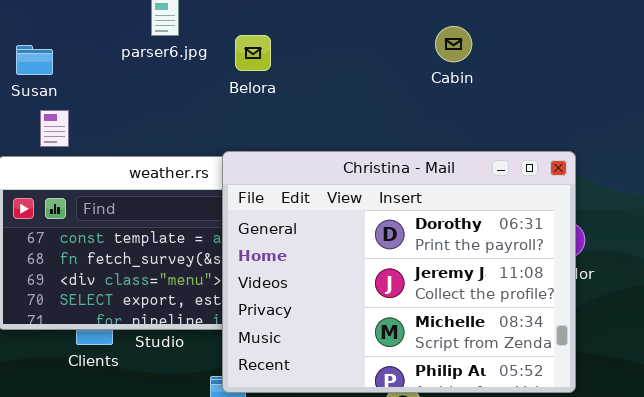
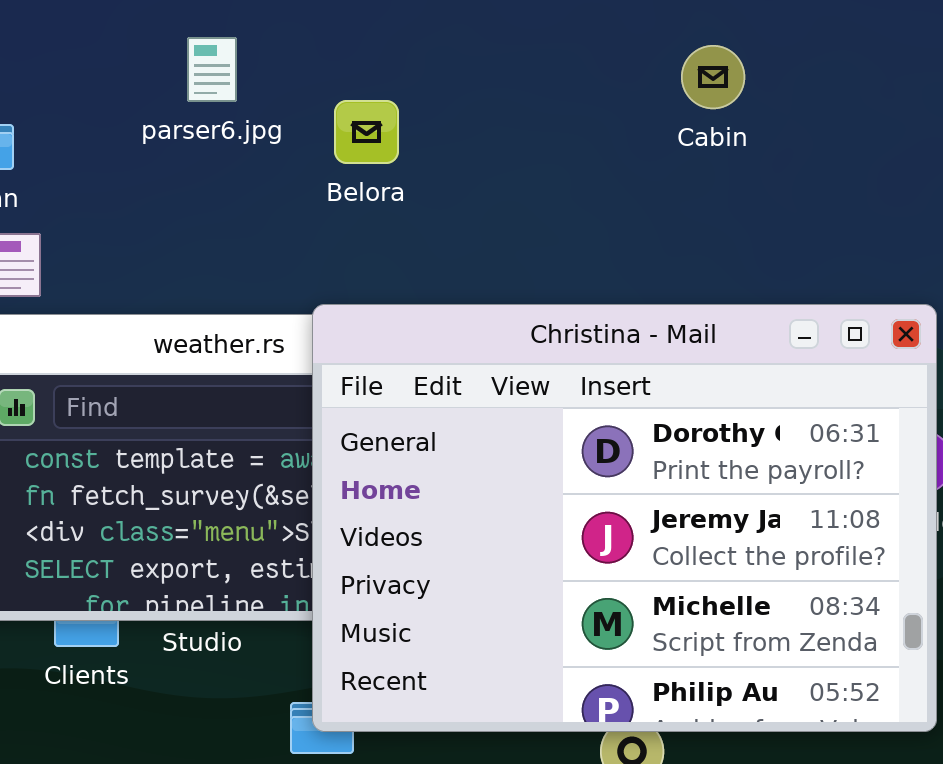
Cabin: [435,26,472,62] -> [681,45,745,109], moved

